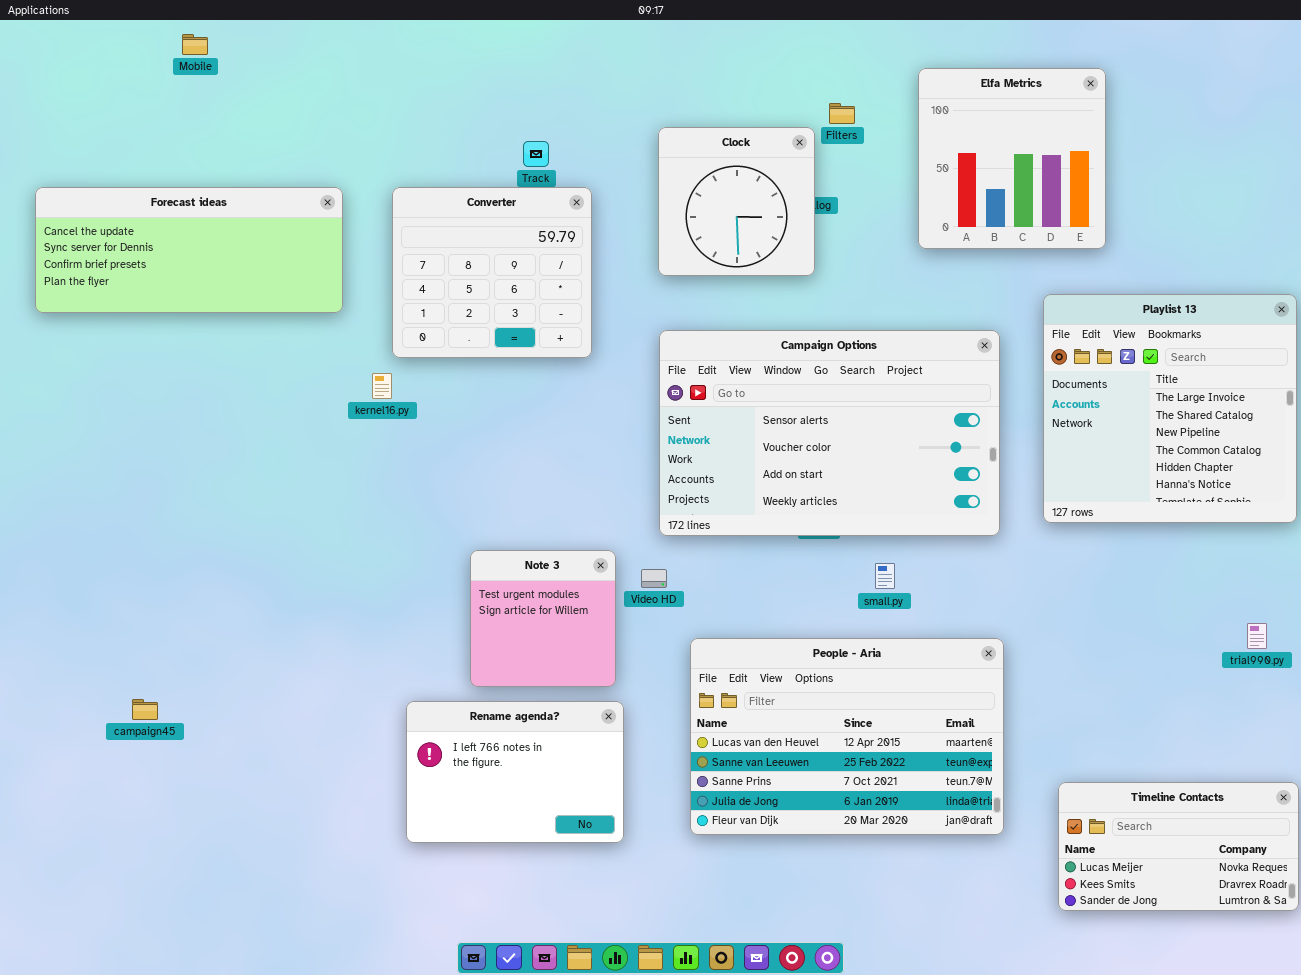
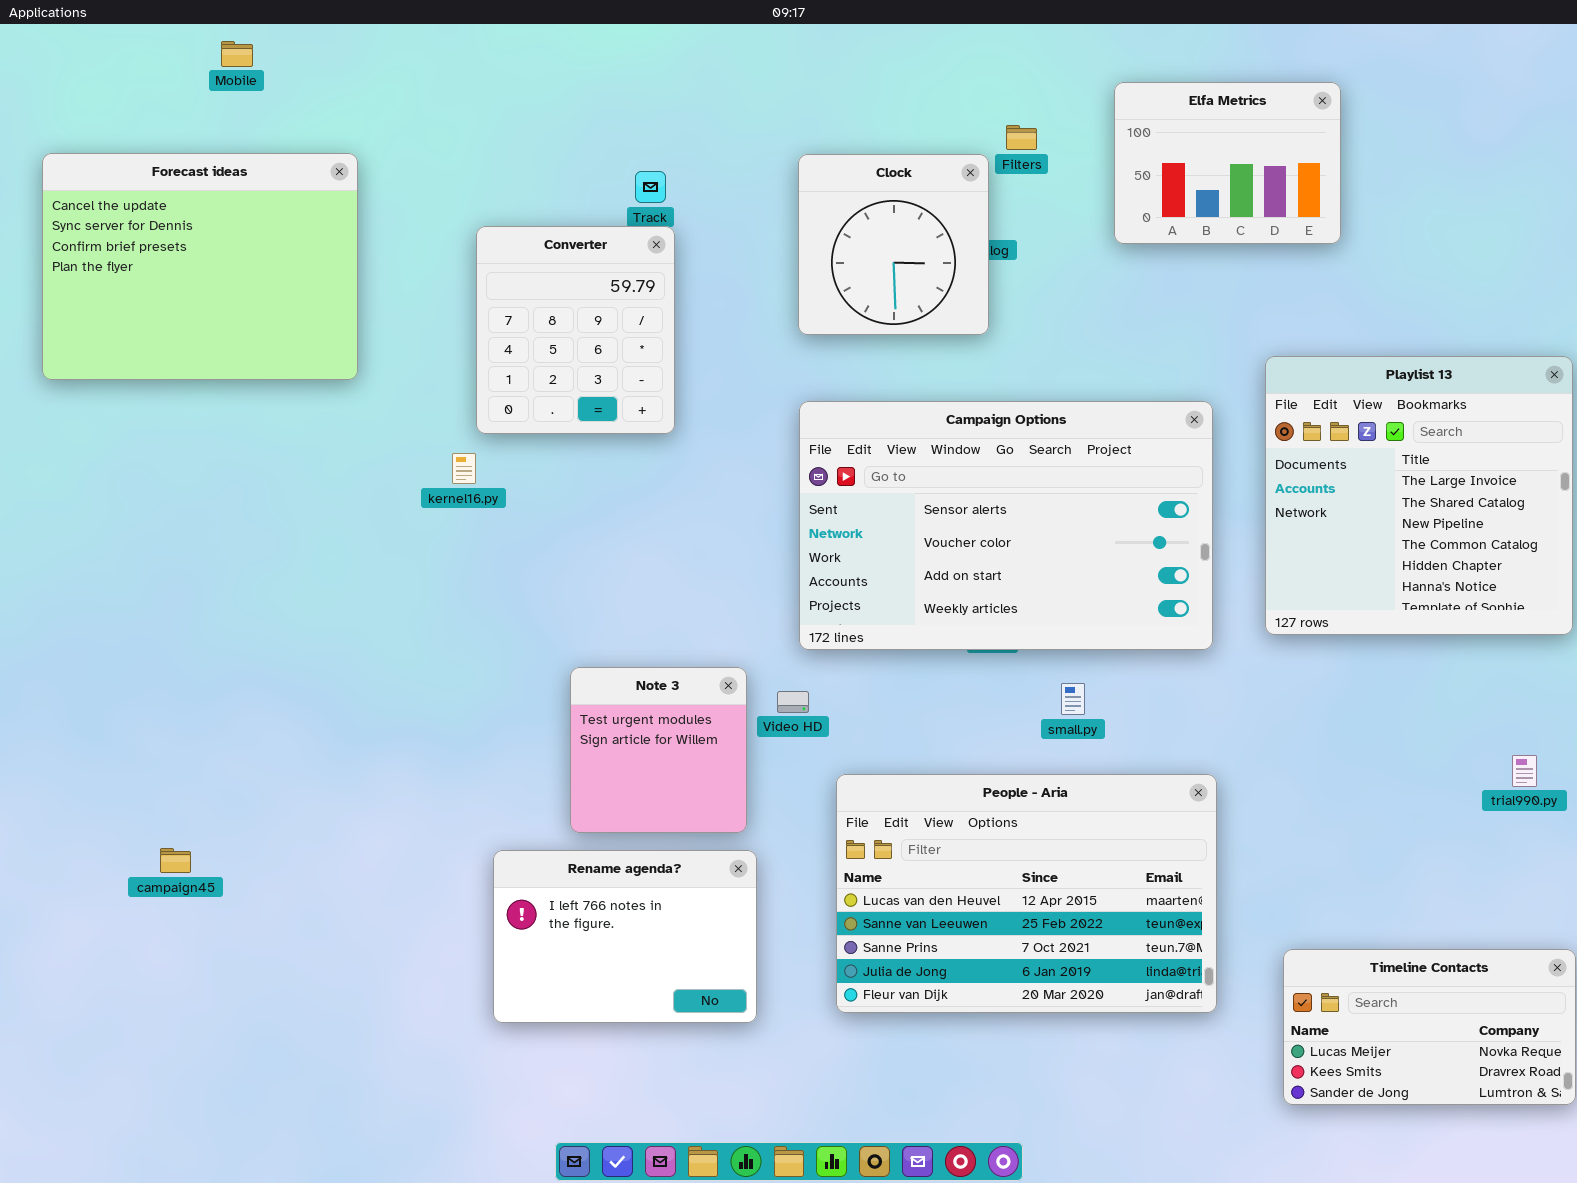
Elfa Metrics: [918,68,1106,249] -> [1114,82,1341,244], resized
Converter: [392,187,592,358] -> [476,226,675,434], resized
Forecast ideas: [35,187,343,313] -> [42,153,358,380], resized

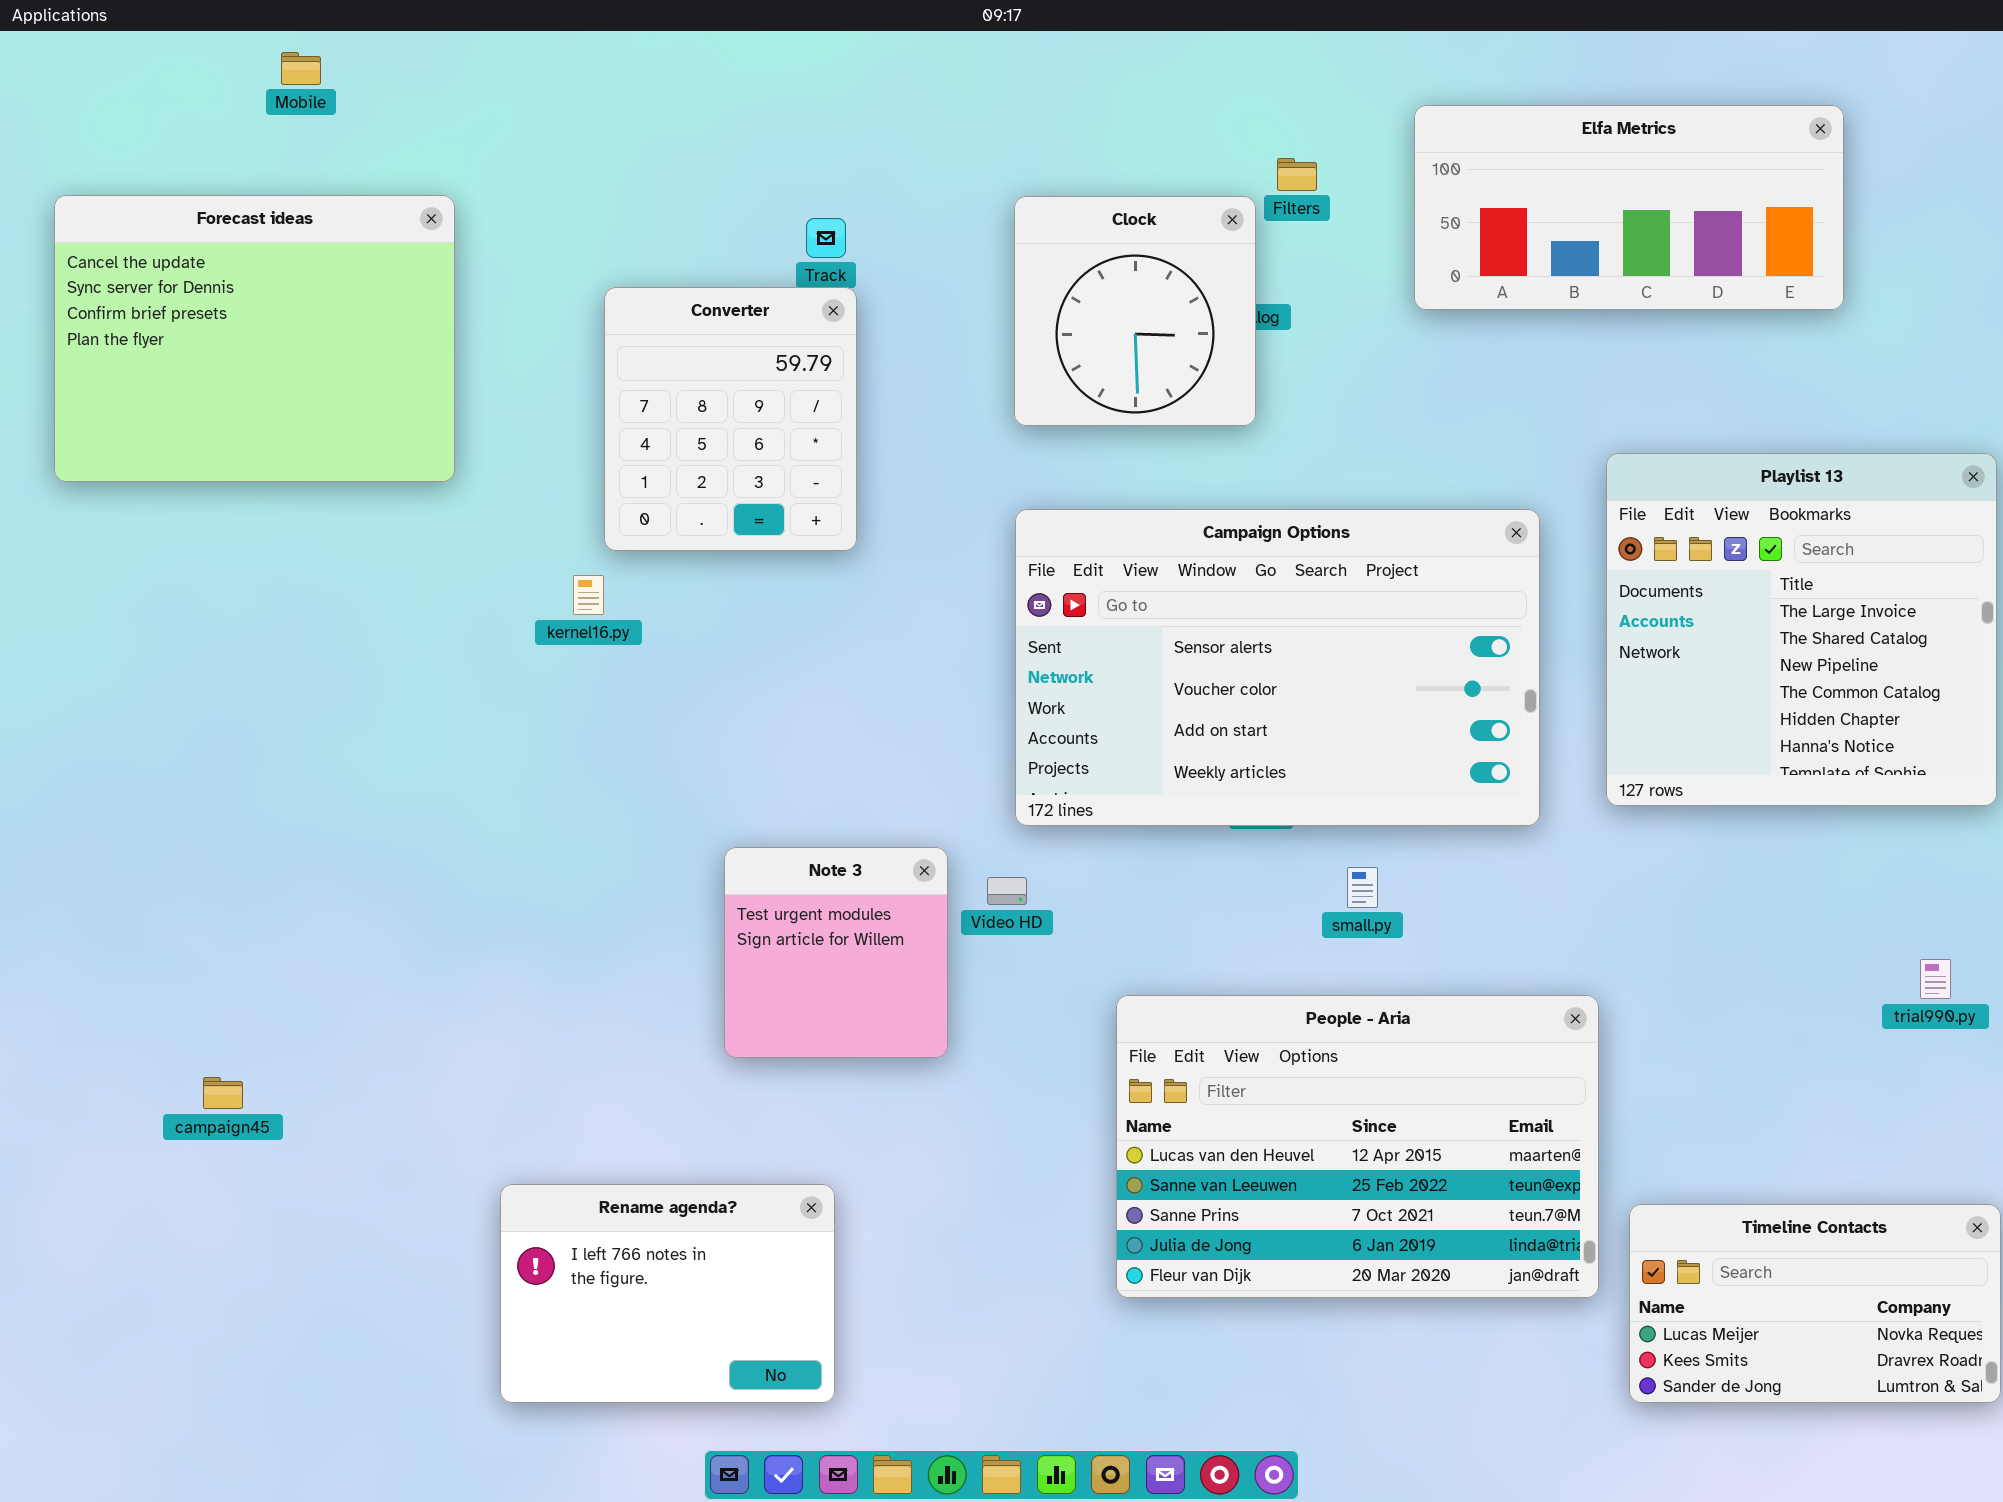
Elfa Metrics: [1114,82,1341,244] -> [1414,105,1844,310], resized
People - Aria: [836,774,1217,1013] -> [1116,995,1599,1298], moved
Rename agenda?: [493,850,757,1023] -> [500,1184,835,1403], moved

